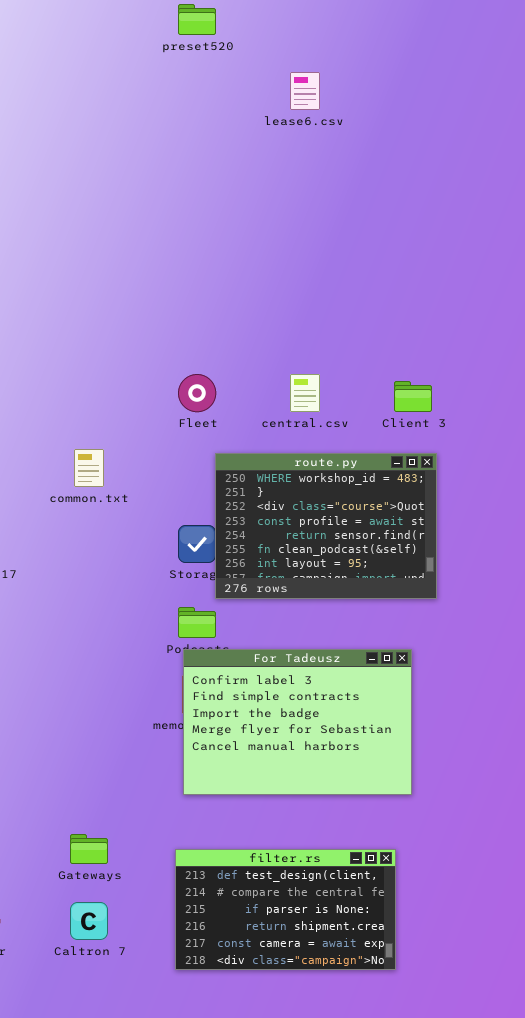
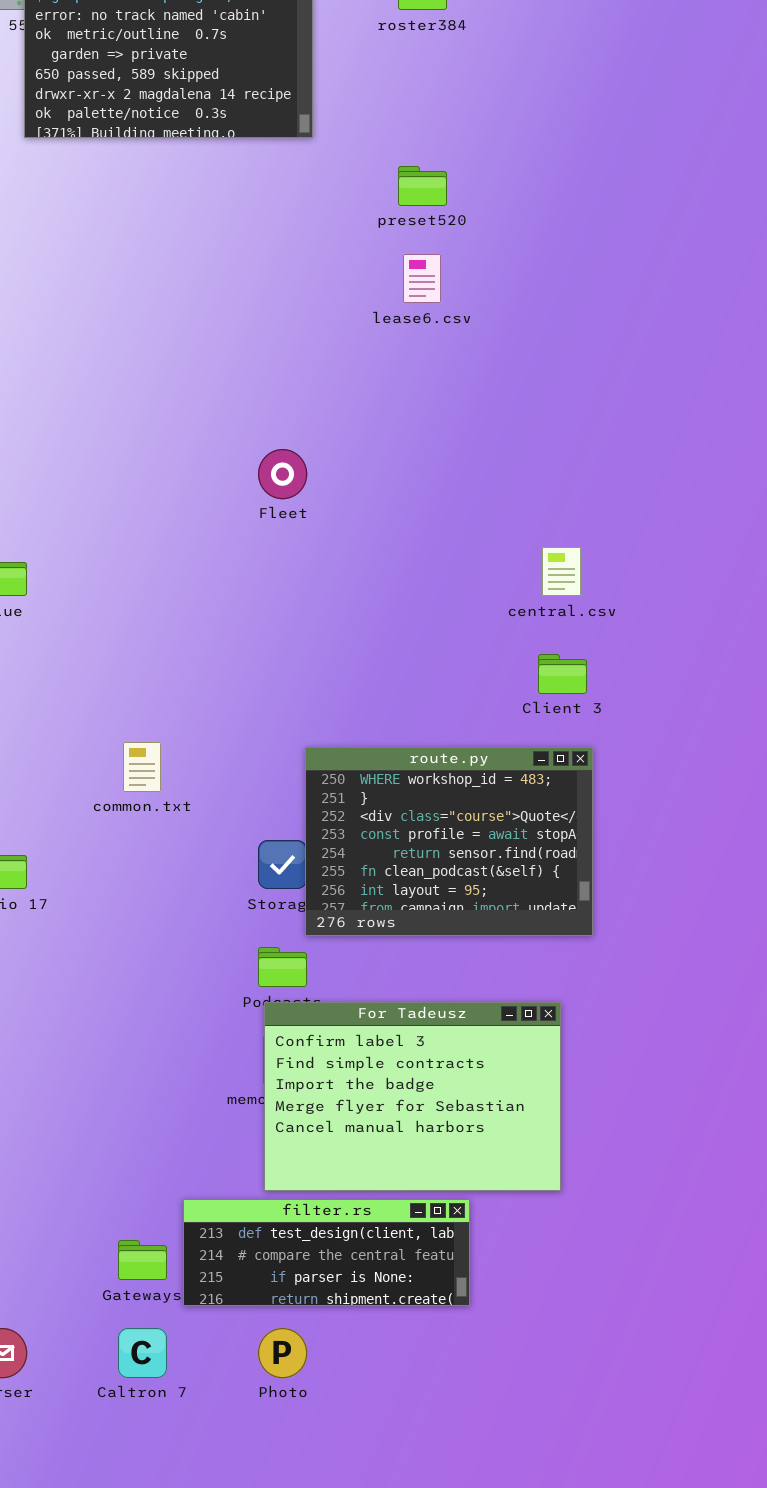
preset520: [178,4,216,35] -> [398,166,447,206], moved
Fleet: [178,374,216,412] -> [258,449,307,499], moved
central.csv: [290,374,320,412] -> [542,547,581,596], moved
filter.rs: [175,849,396,970] -> [183,1199,470,1306], moved, resized

